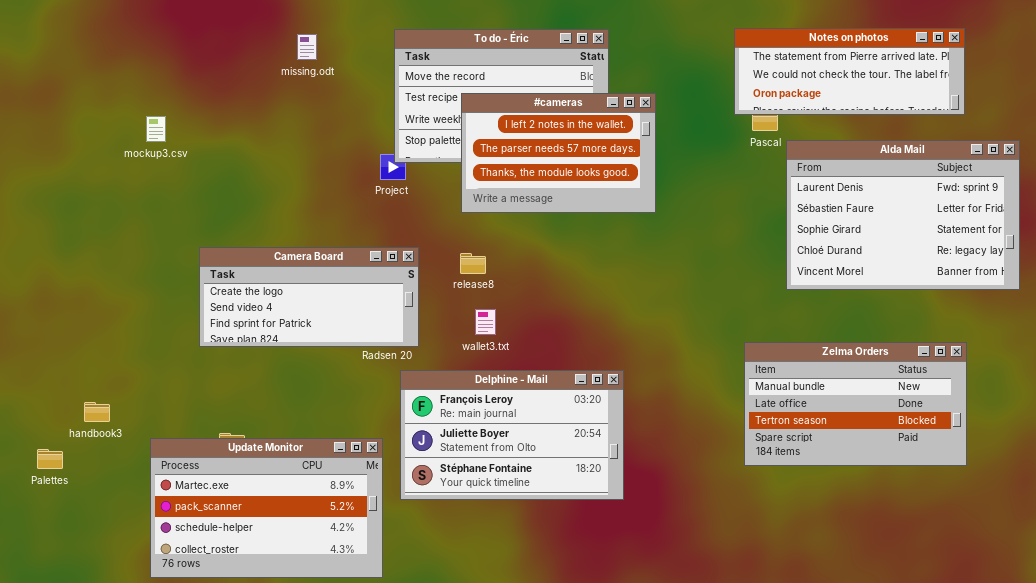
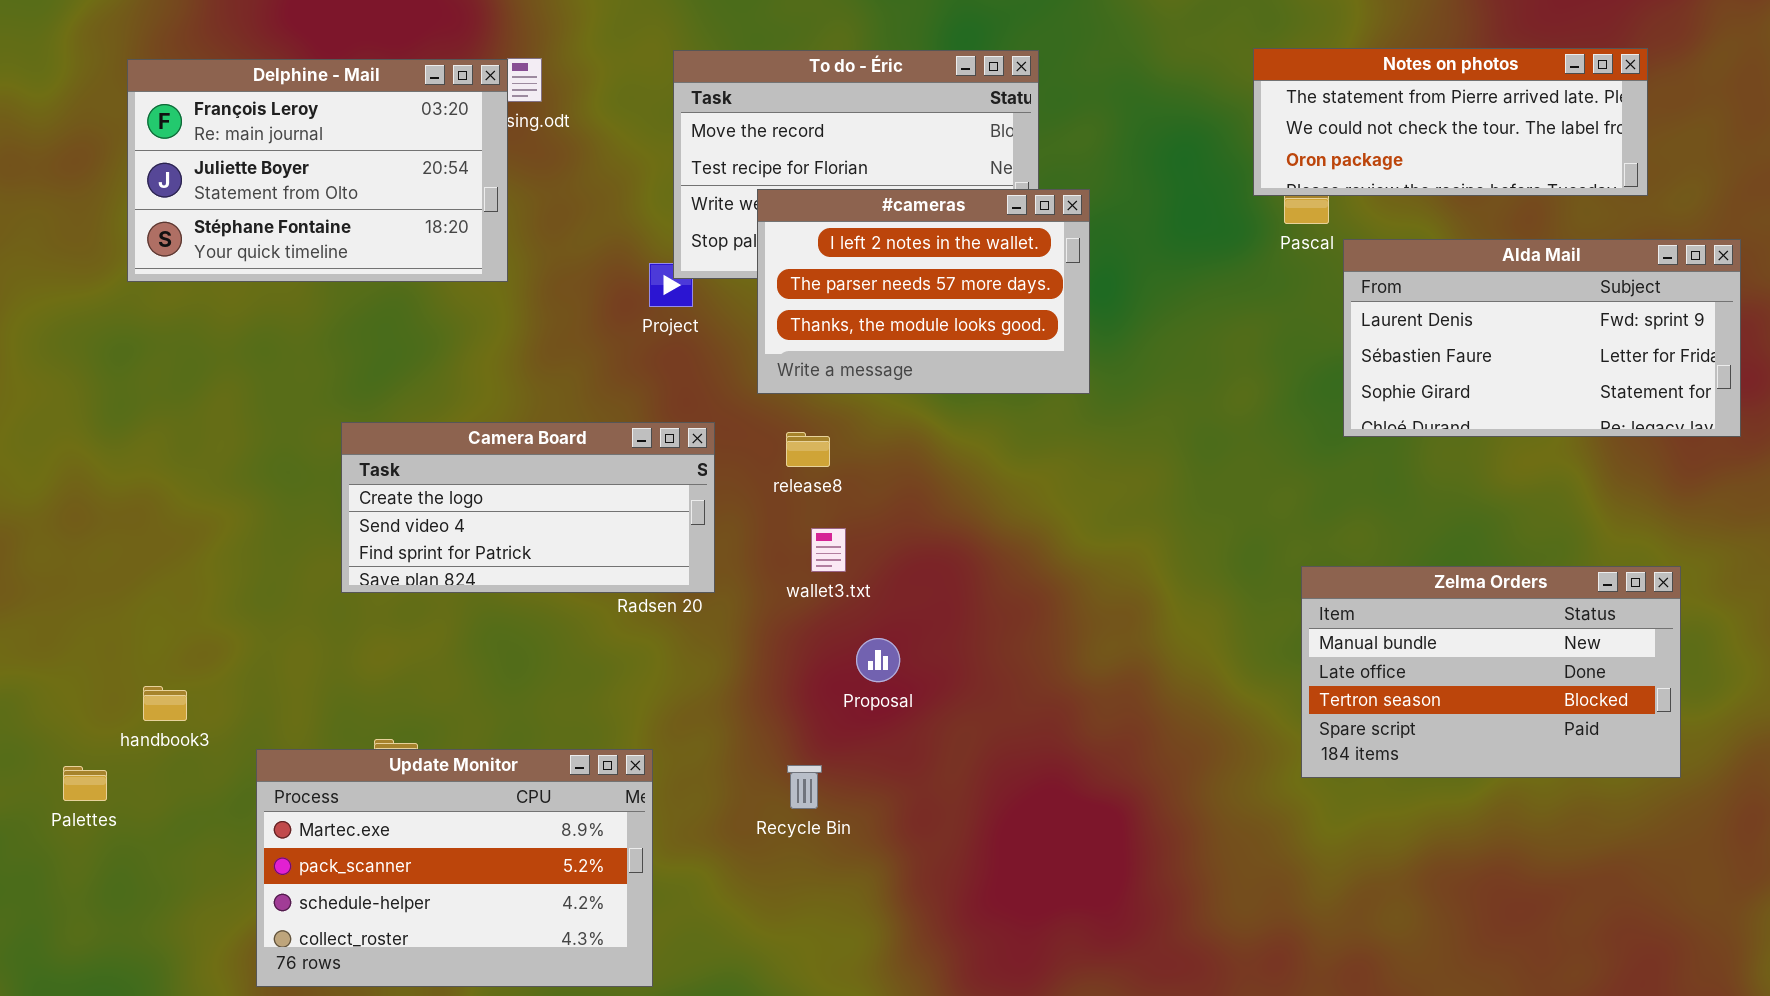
#cameras: [461,93,656,213] -> [757,189,1090,394], moved
Alda Mail: [786,140,1020,290] -> [1343,239,1741,437], resized
Zelma Orders: [744,342,967,466] -> [1301,566,1681,778], moved
Delphine - Mail: [400,370,624,500] -> [127,59,508,282], moved

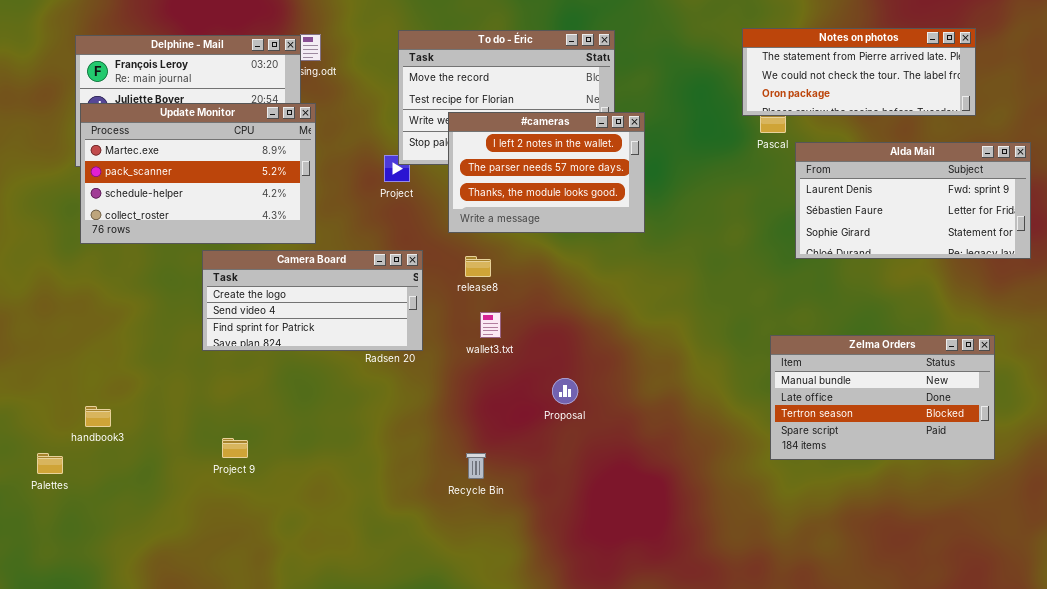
Proposal: [856,638,900,682] -> [552,378,578,404], moved
Update Monitor: [256,749,653,987] -> [80,103,316,244], moved

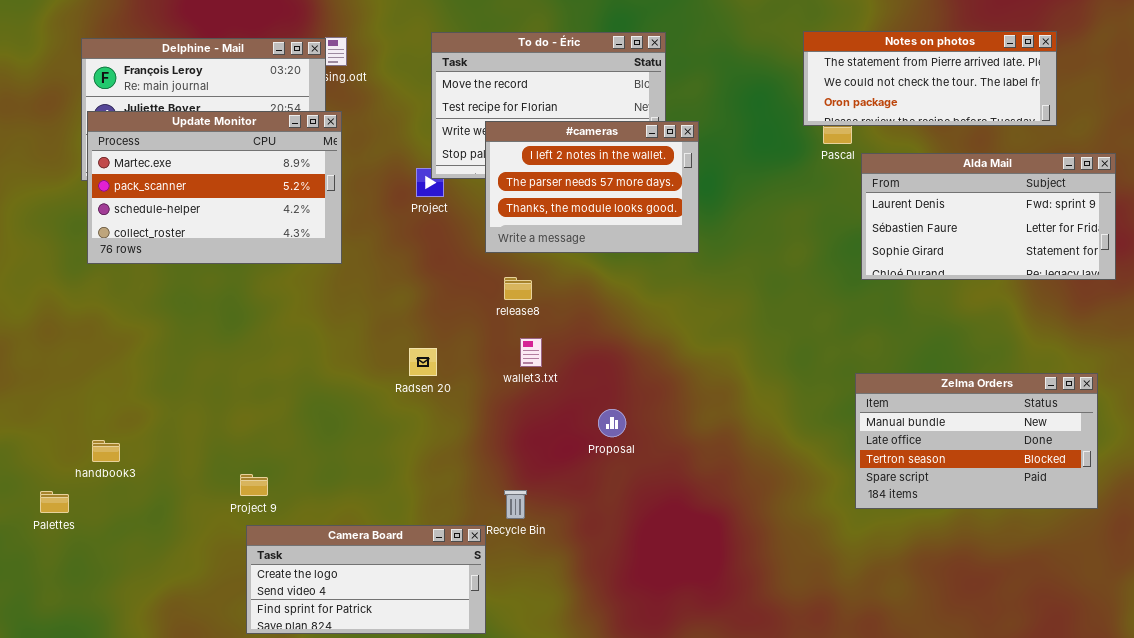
Camera Board: [202,250,423,351] -> [246,525,486,634], moved
Zelma Orders: [770,335,995,460] -> [855,373,1098,509], moved

